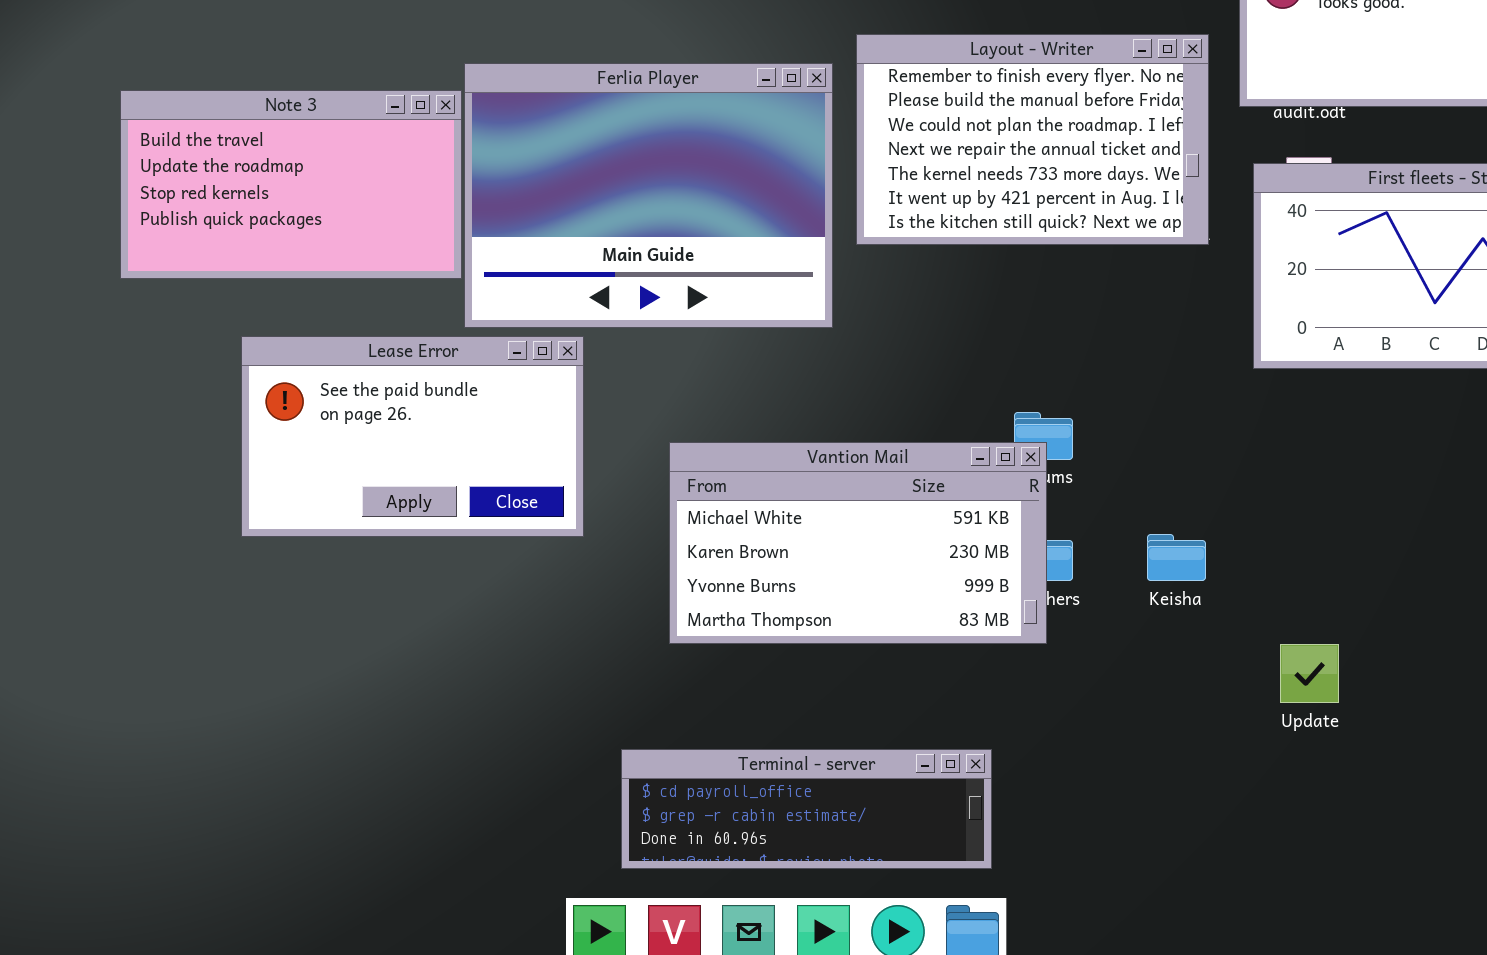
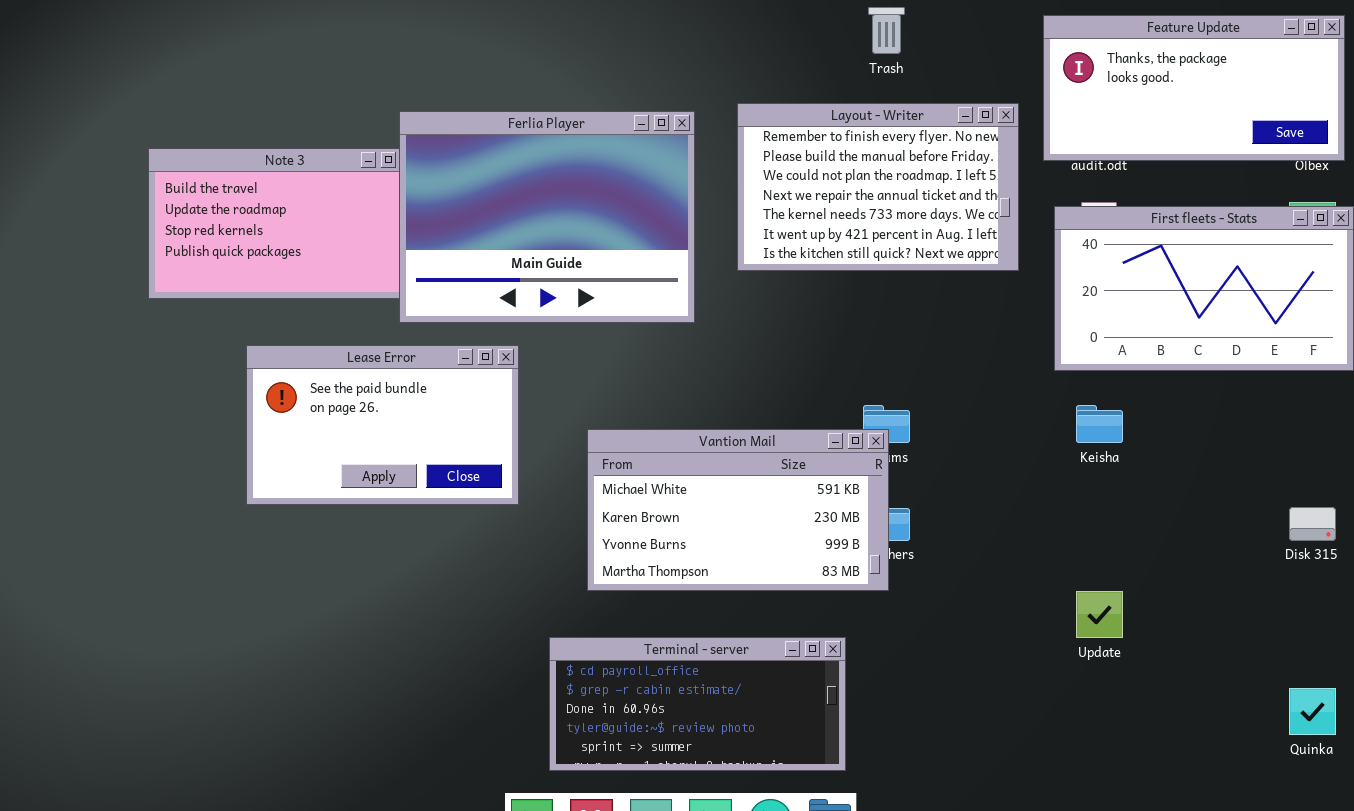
Ferlia Player: [464,63,833,328] -> [399,111,695,323], moved
Keisha: [1147,534,1206,581] -> [1076,405,1123,443], moved
Terminal - server: [621,749,992,869] -> [549,637,846,771], resized

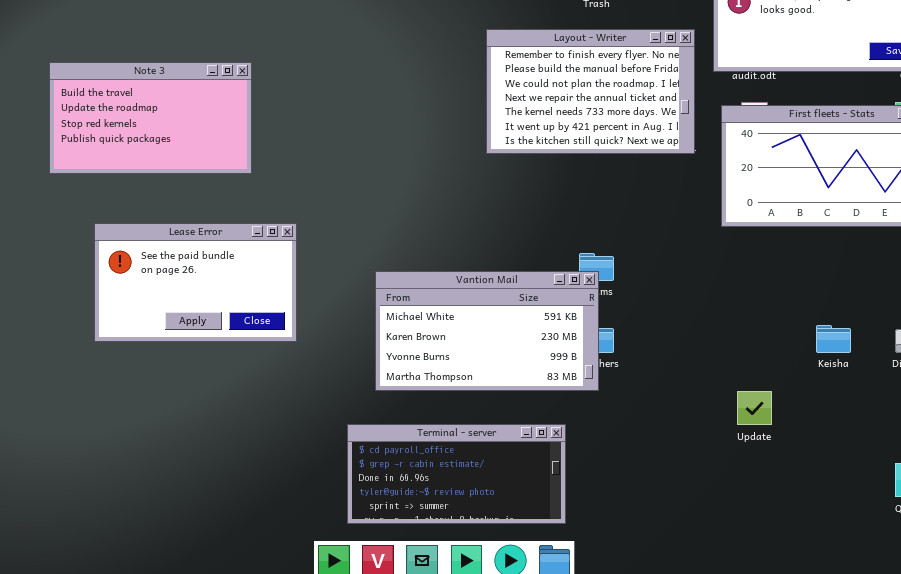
Ferlia Player: [399,111,695,323] -> none, closed
Lease Error: [246,345,519,505] -> [94,223,297,342], moved
Keisha: [1076,405,1123,443] -> [816,325,851,353], moved

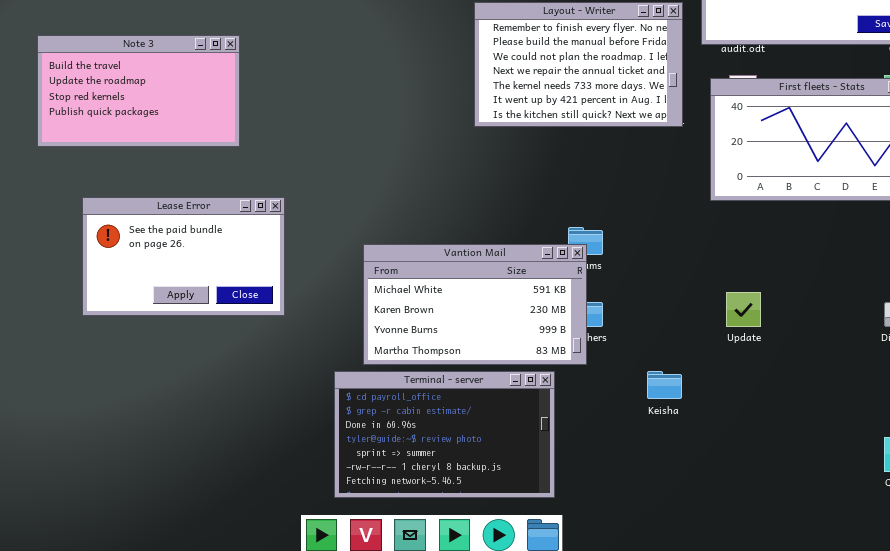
Keisha: [816,325,851,353] -> [647,371,682,399], moved
Update: [737,391,772,425] -> [726,292,761,327], moved
Terminal - server: [347,424,566,524] -> [334,371,555,498], resized

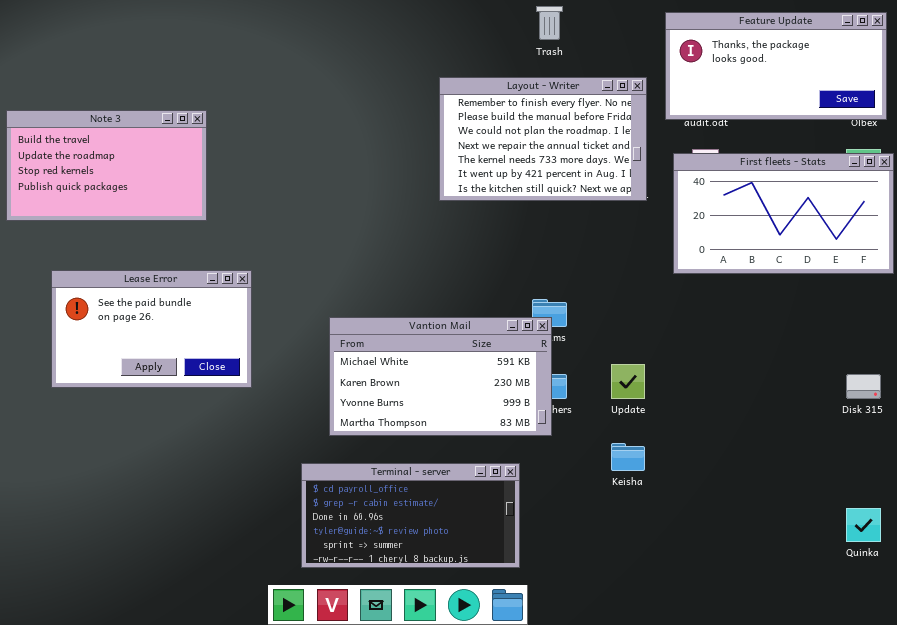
Update: [726,292,761,327] -> [611,364,645,399], moved
Terminal - server: [334,371,555,498] -> [301,463,520,568], resized

